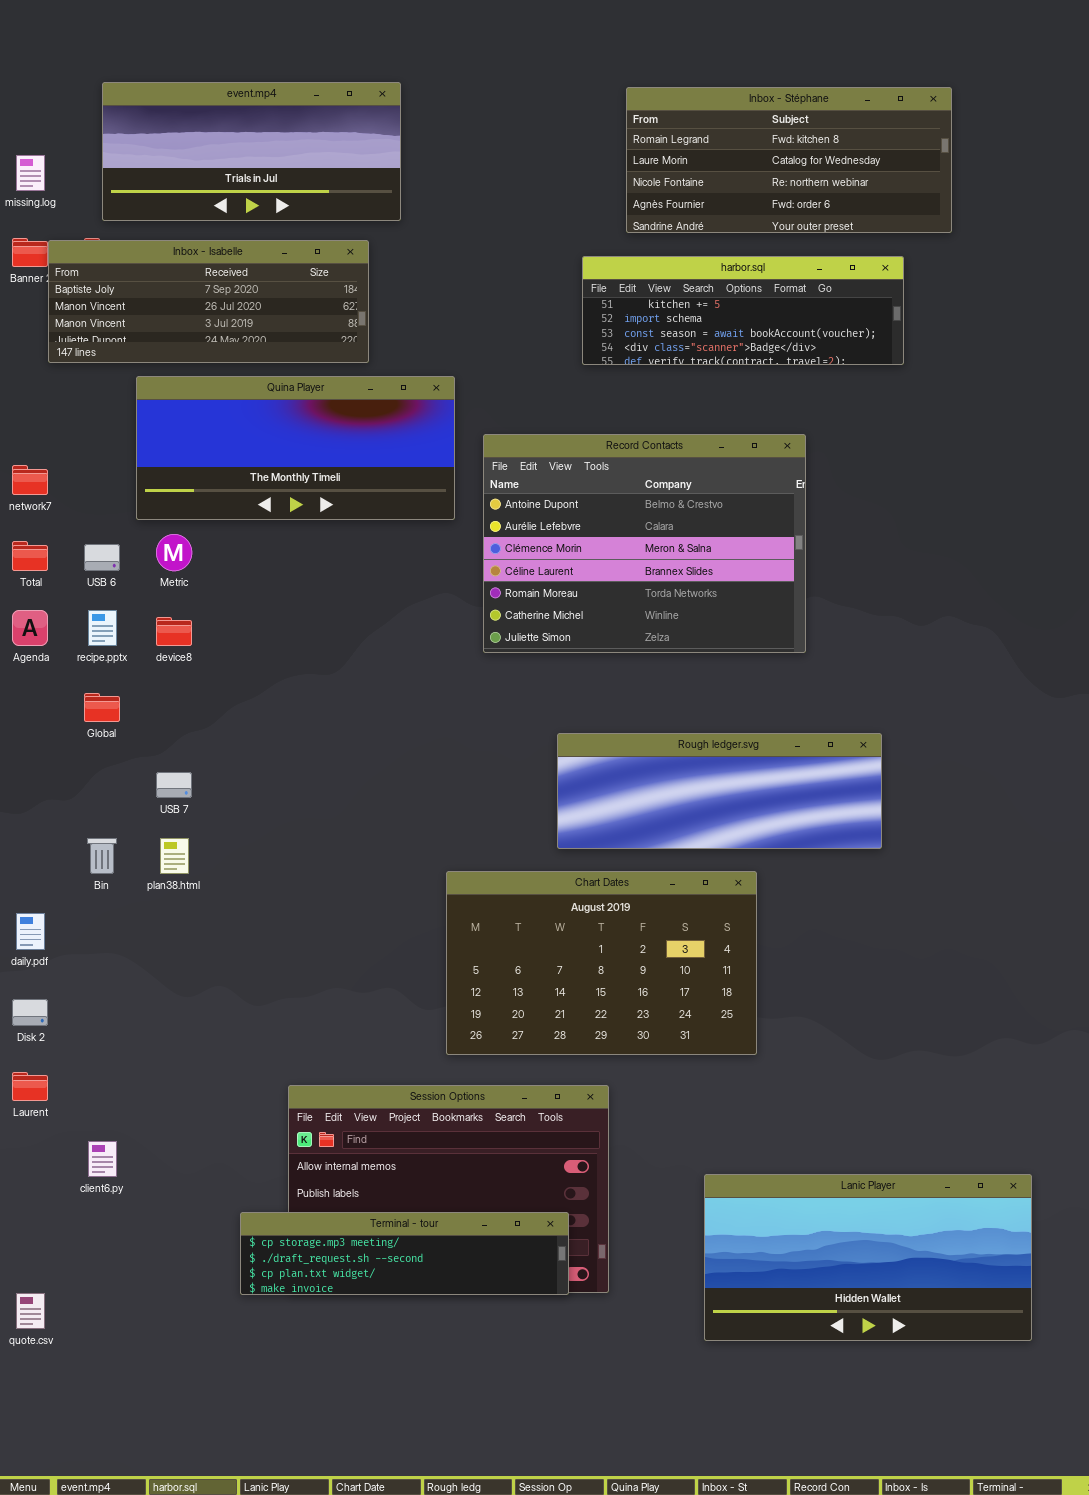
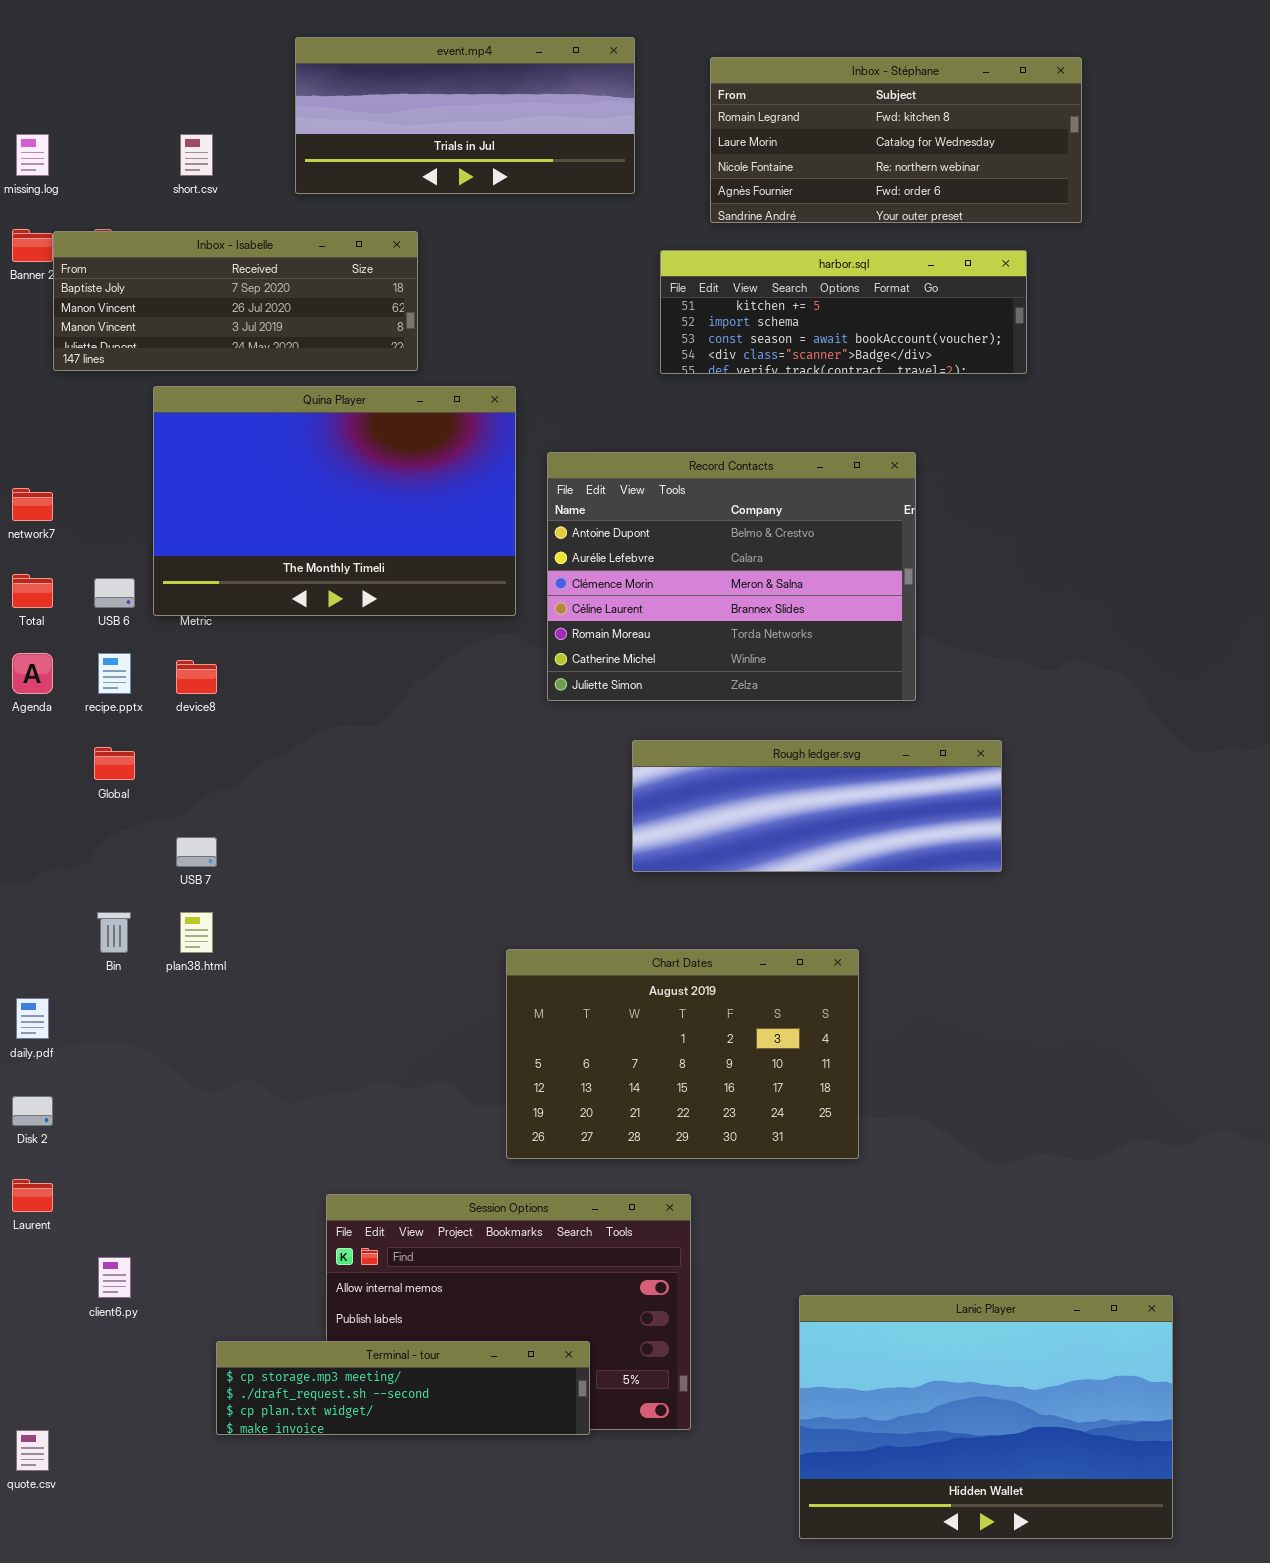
event.mp4: [102,82,401,221] -> [295,37,635,194], moved
Quina Player: [136,376,455,520] -> [153,386,516,616], resized
Rough ledger.svg: [557,733,882,849] -> [632,740,1002,872], moved
Lanic Player: [704,1174,1032,1341] -> [799,1295,1173,1539], resized
Terminal - tour: [240,1212,569,1295] -> [216,1341,590,1435], moved

